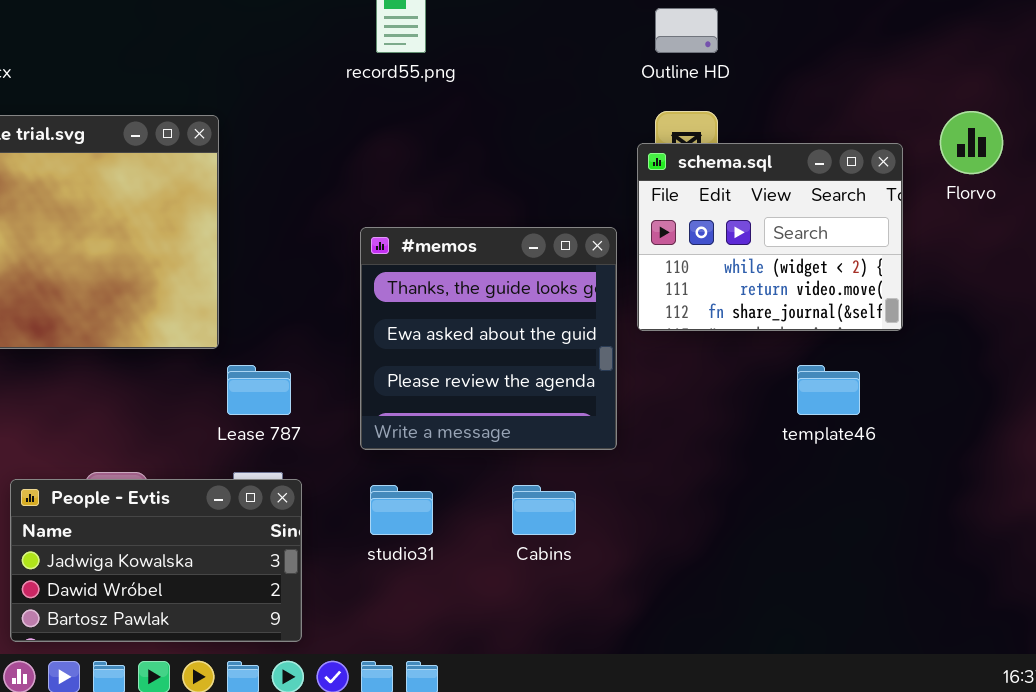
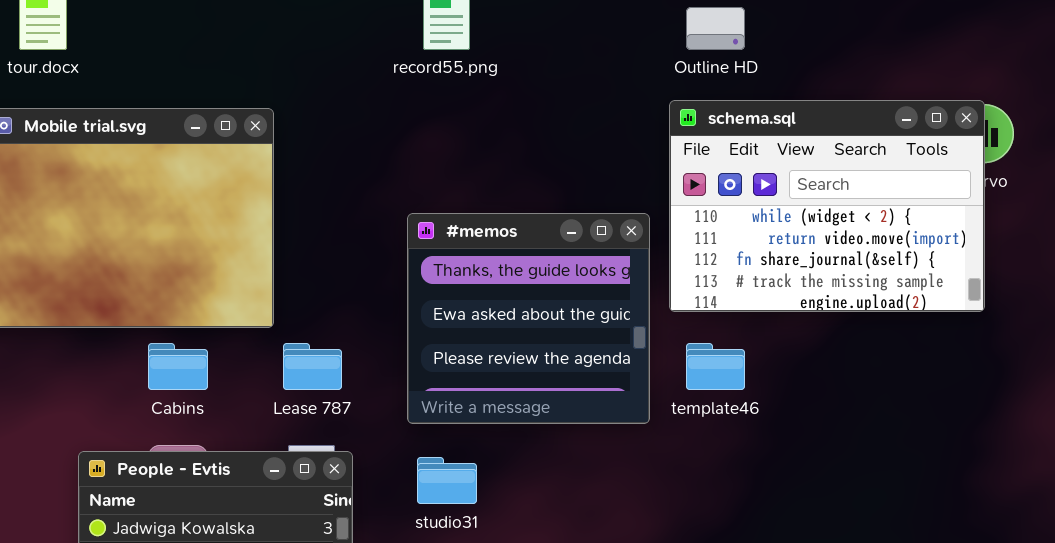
schema.sql: [637,143,903,331] -> [669,100,985,312], resized
template46: [797,365,860,415] -> [686,343,745,390], moved
Cabins: [512,485,576,535] -> [148,343,208,390], moved

